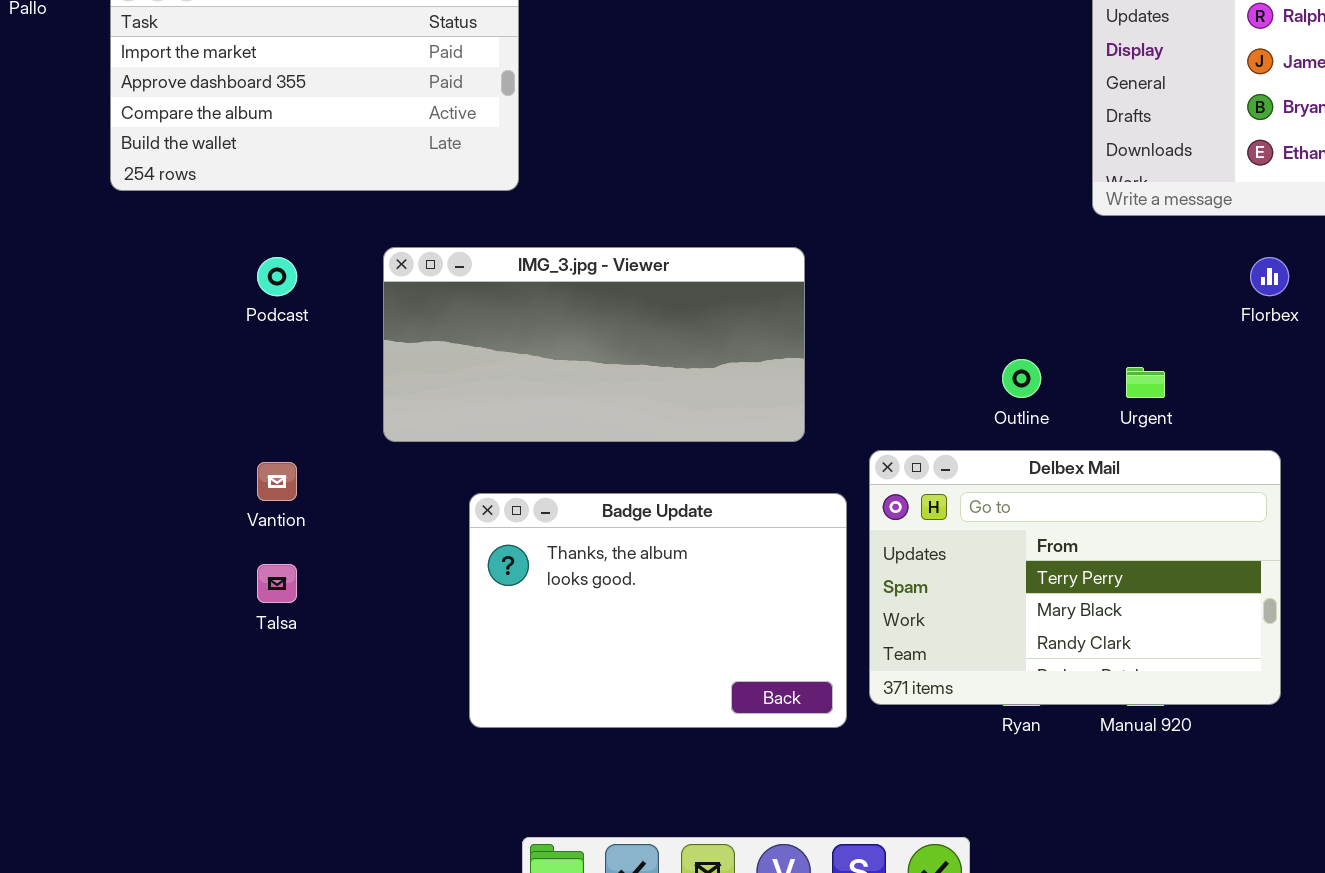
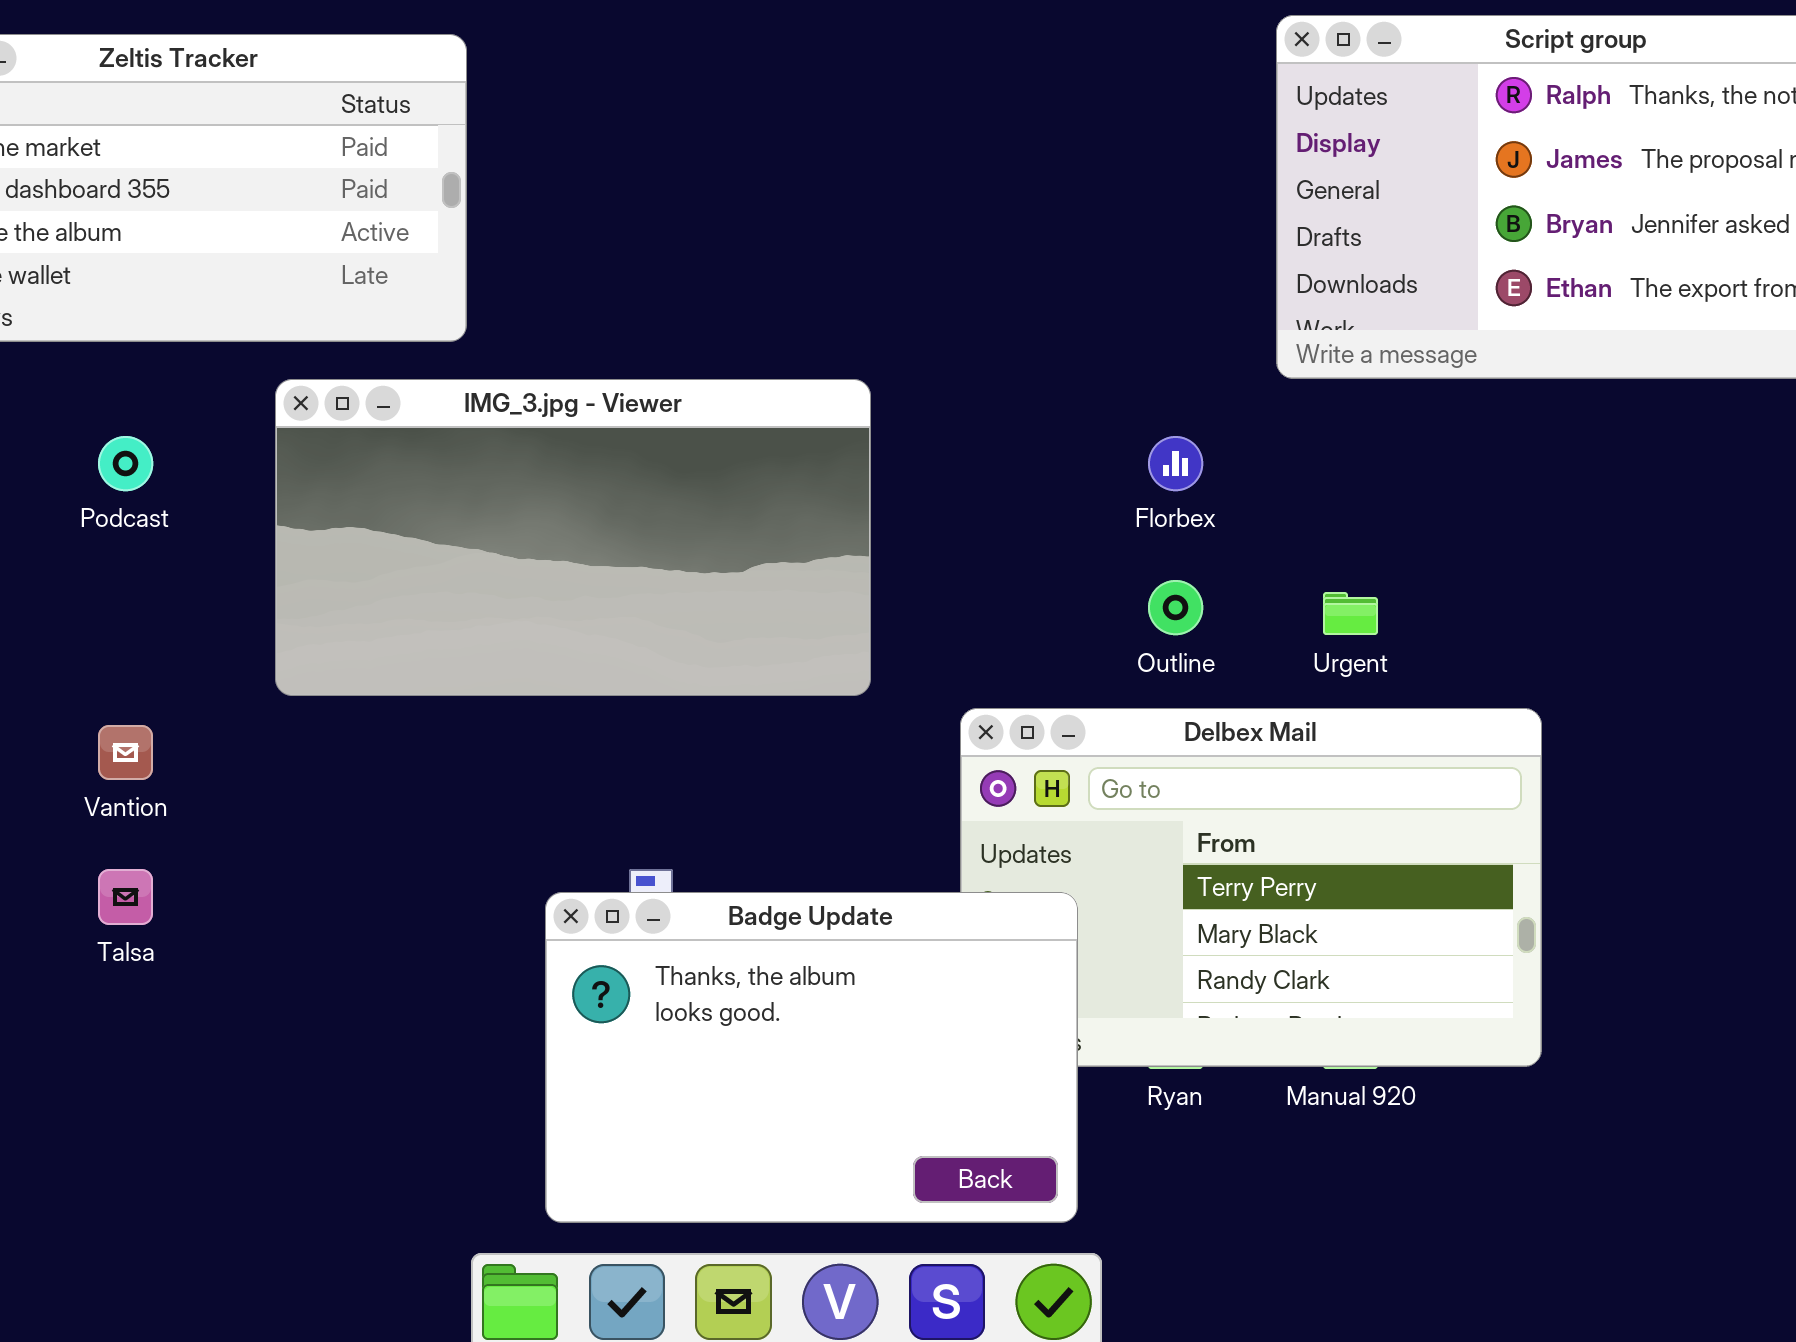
IMG_3.jpg - Viewer: [383,247,805,442] -> [275,379,871,696], resized
Florbex: [1250,257,1289,296] -> [1148,436,1203,491], moved
Badge Update: [469,493,847,728] -> [545,892,1078,1223], moved

